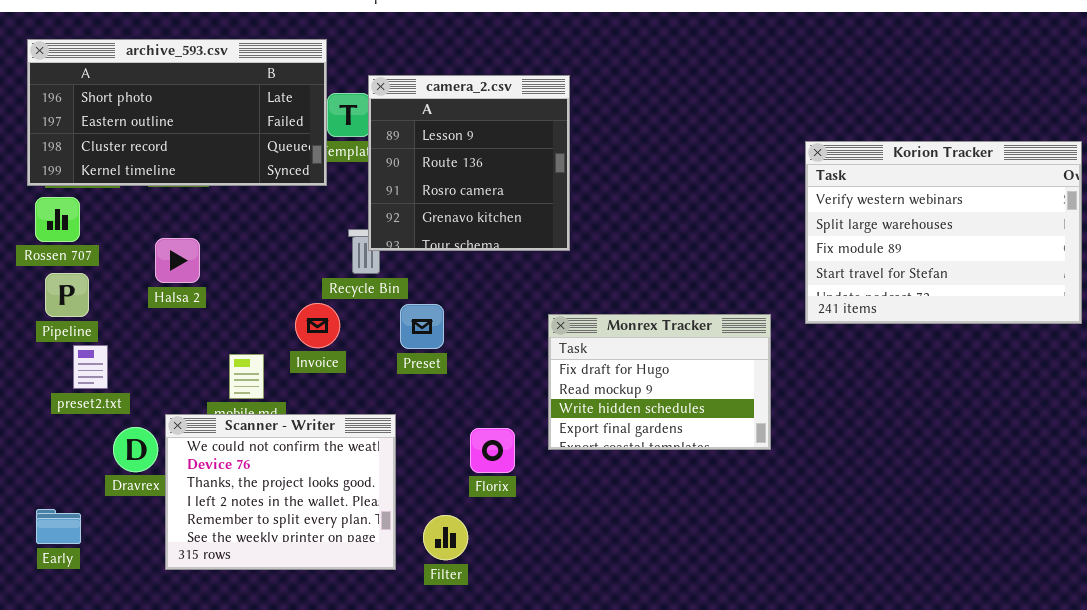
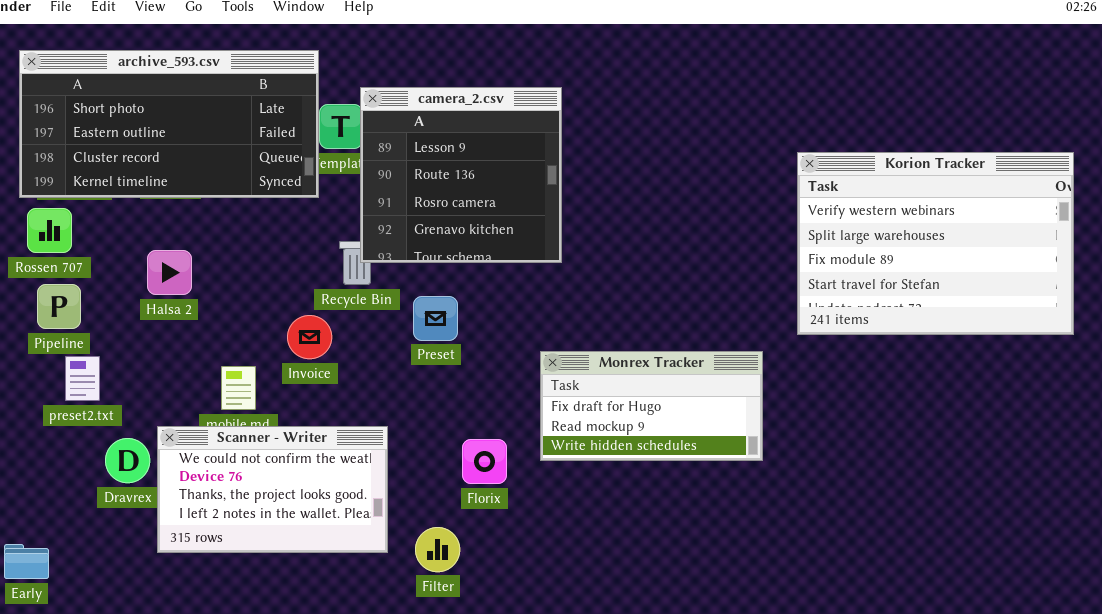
Preset: [400,304,444,349] -> [413,296,458,341], moved
Monrex Tracker: [548,314,771,450] -> [540,351,763,461], resized
Scanner - Writer: [165,414,396,570] -> [157,426,388,553], resized
Early: [36,509,81,544] -> [4,544,49,579], moved

